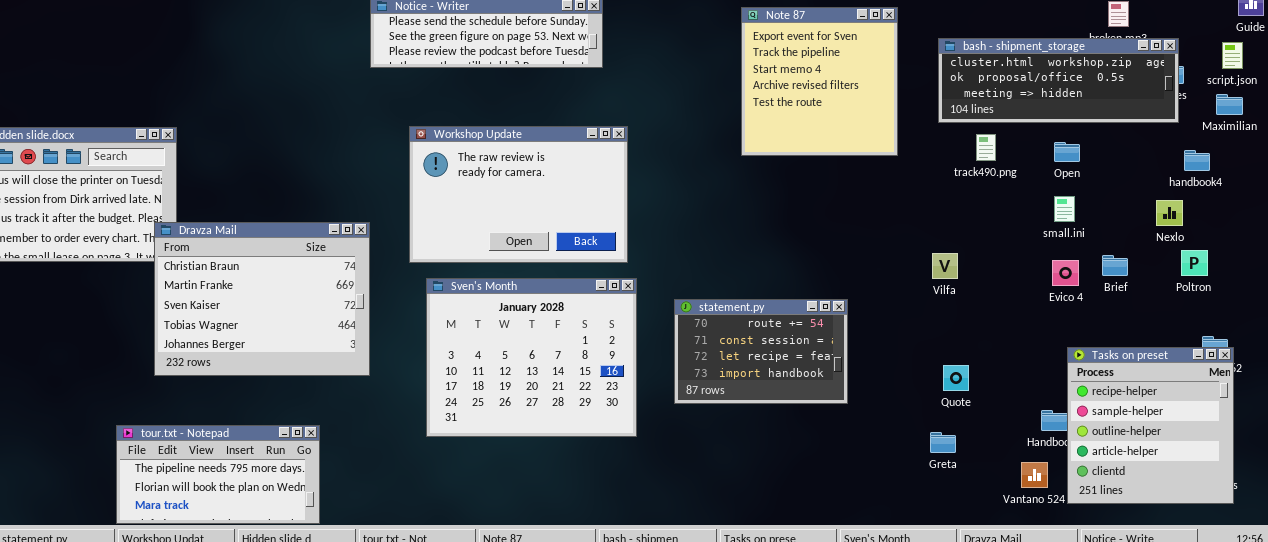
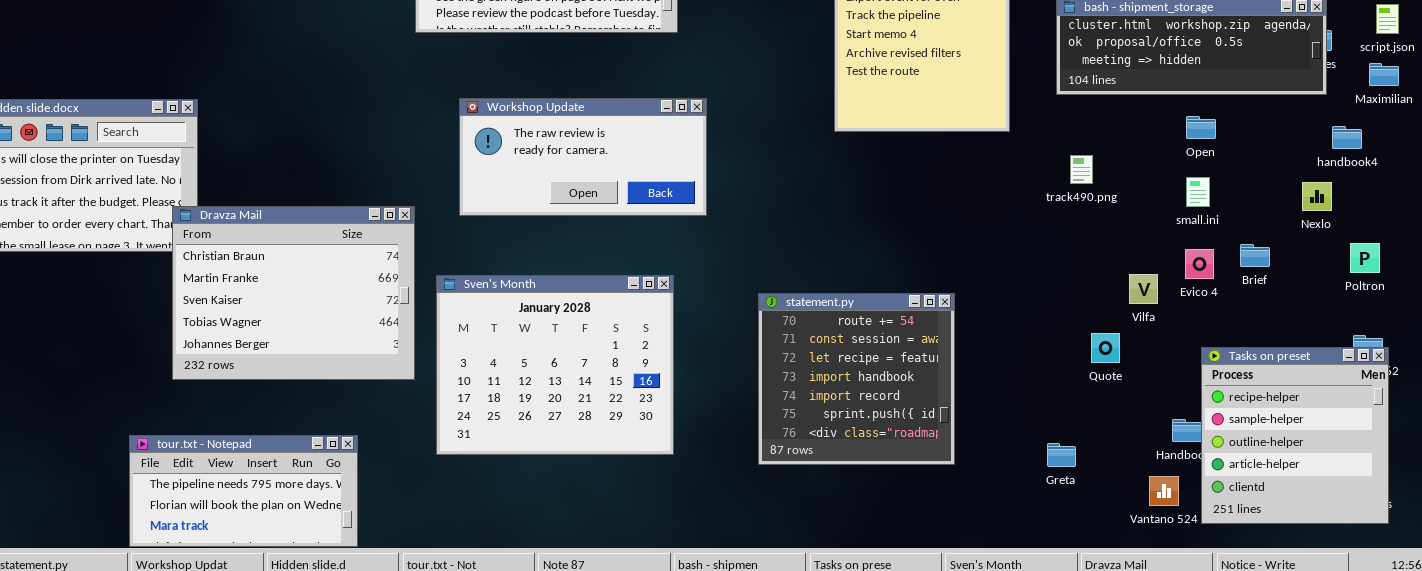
Workshop Update: [409,126,628,263] -> [459,98,707,216], resized
track490.png: [976,134,996,161] -> [1070,155,1093,184], moved
Poltron: [1181,250,1208,276] -> [1350,243,1380,273], moved
Vilfa: [932,253,958,279] -> [1129,274,1158,304], moved
Sven's Month: [426,278,637,437] -> [436,275,674,455], moved
statement.py: [674,299,848,404] -> [758,293,955,465], resized
Quote: [943,365,969,391] -> [1091,333,1120,363], moved

